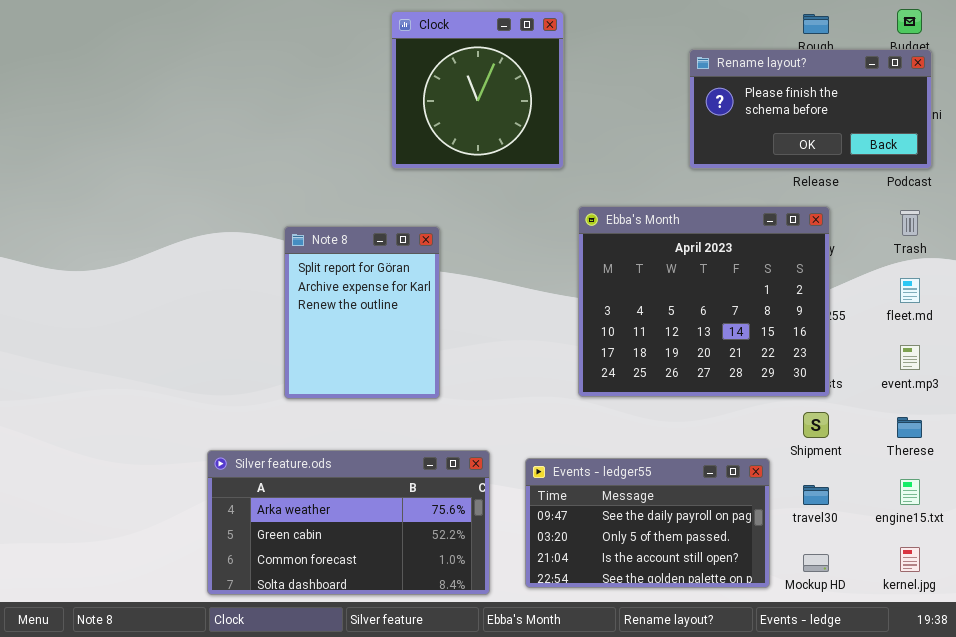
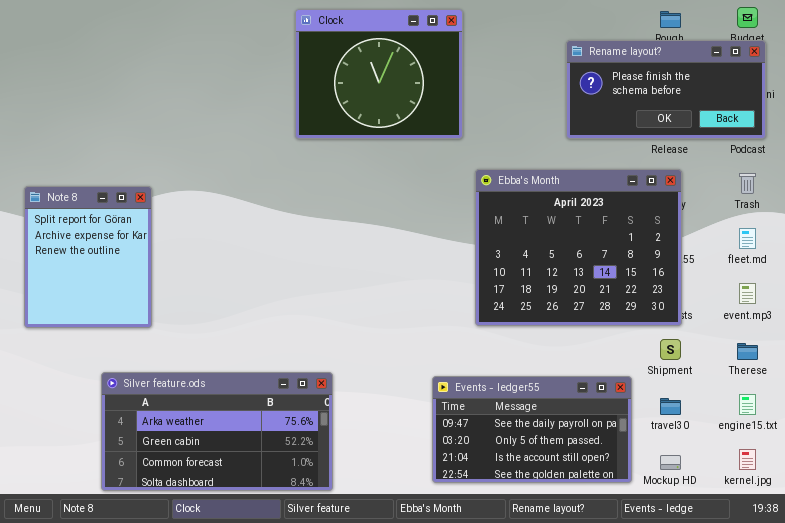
Clock: [391,11,564,169] -> [295,9,463,139], resized
Note 8: [284,226,440,399] -> [24,186,152,328], moved
Silver feature.ods: [207,450,490,595] -> [101,372,333,491], moved

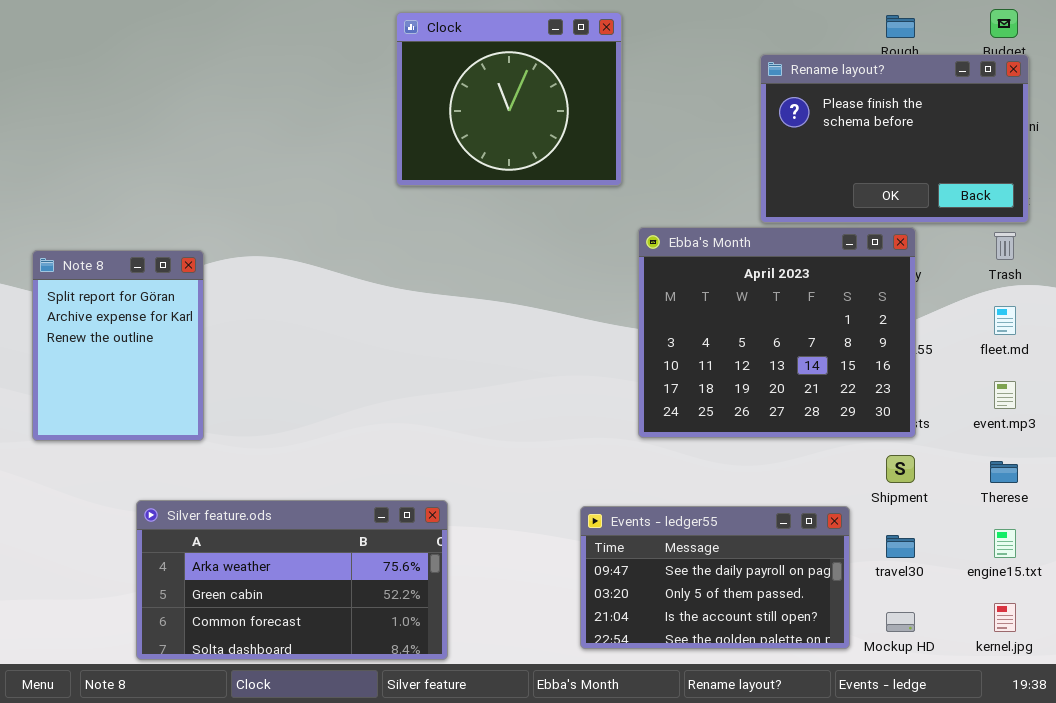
Rename layout?: [566,40,766,139] -> [760,54,1029,223], resized

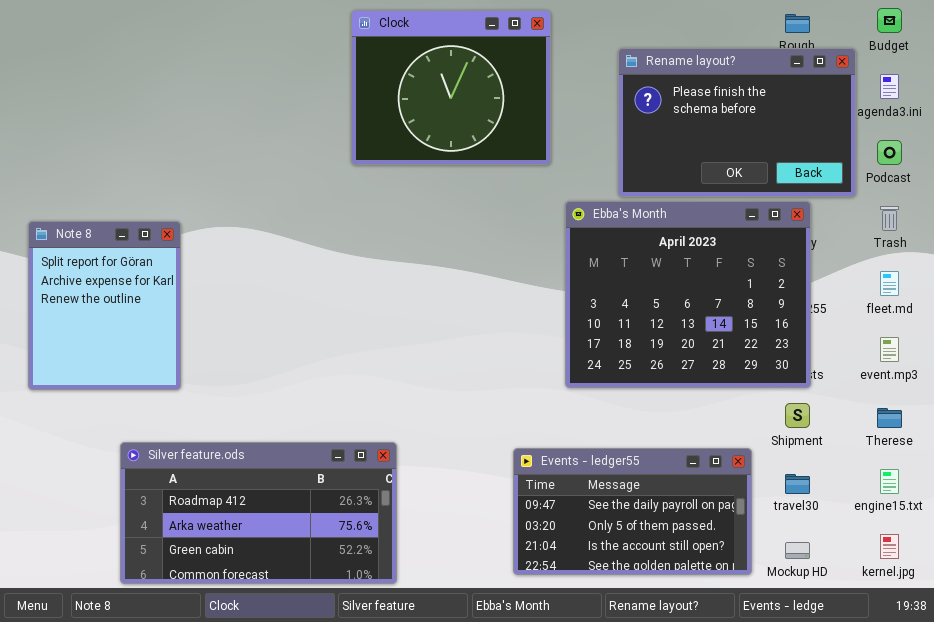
Rename layout?: [760,54,1029,223] -> [618,48,856,197], moved
Silver feature.ods: [136,500,448,660] -> [120,442,397,584], scrolled up 1 row

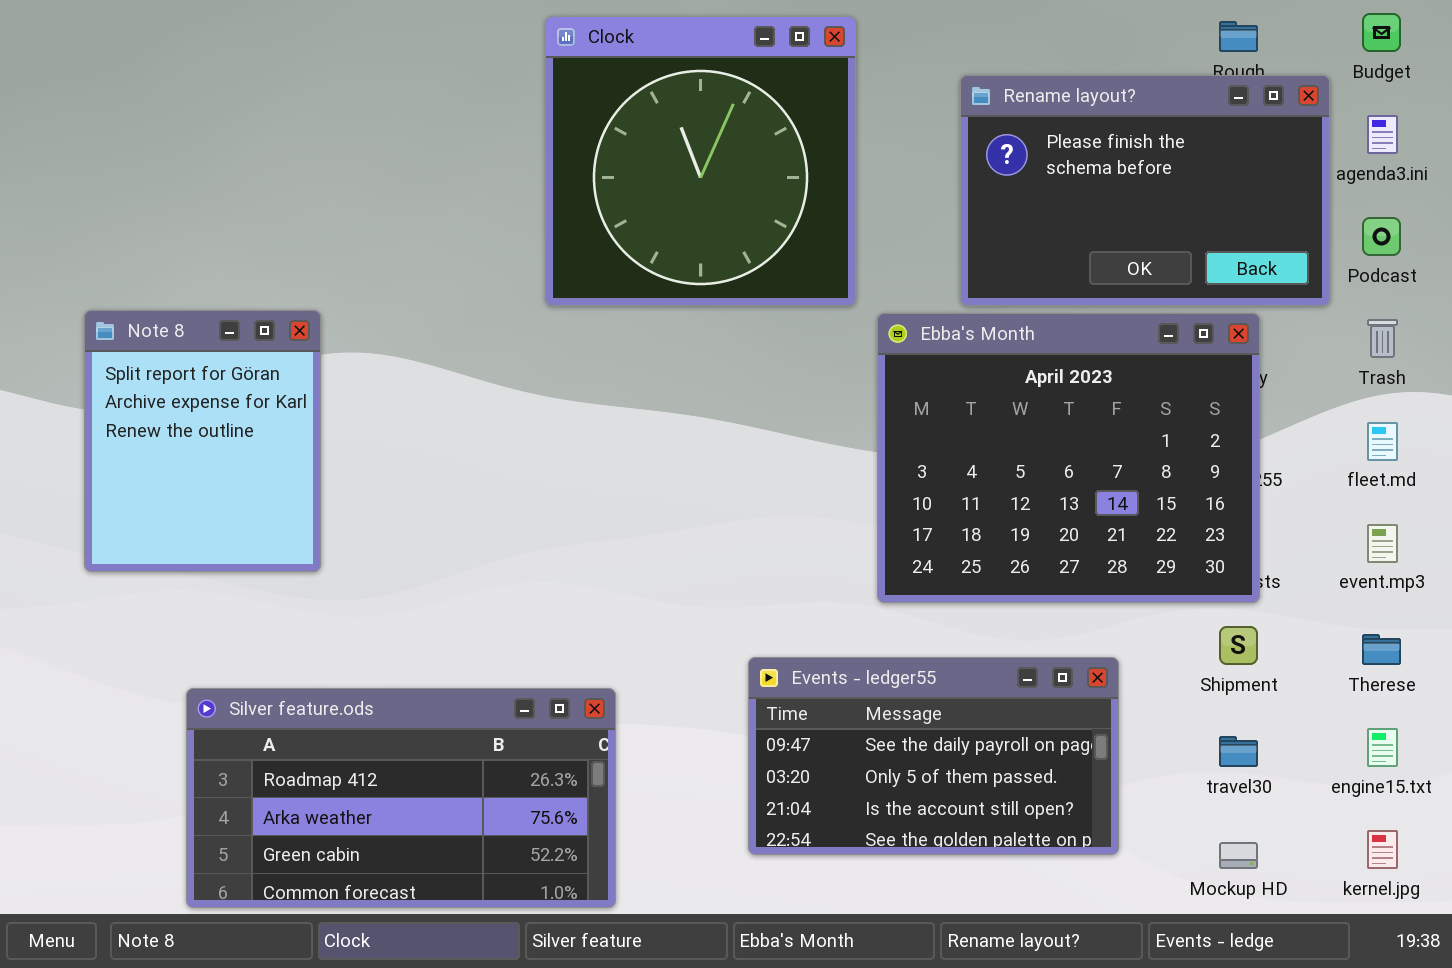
Clock: [351,10,551,165] -> [545,16,856,306], resized
Note 8: [28,221,181,390] -> [84,310,321,572], moved
Events - ledger55: [513,448,752,575] -> [748,657,1119,855], moved

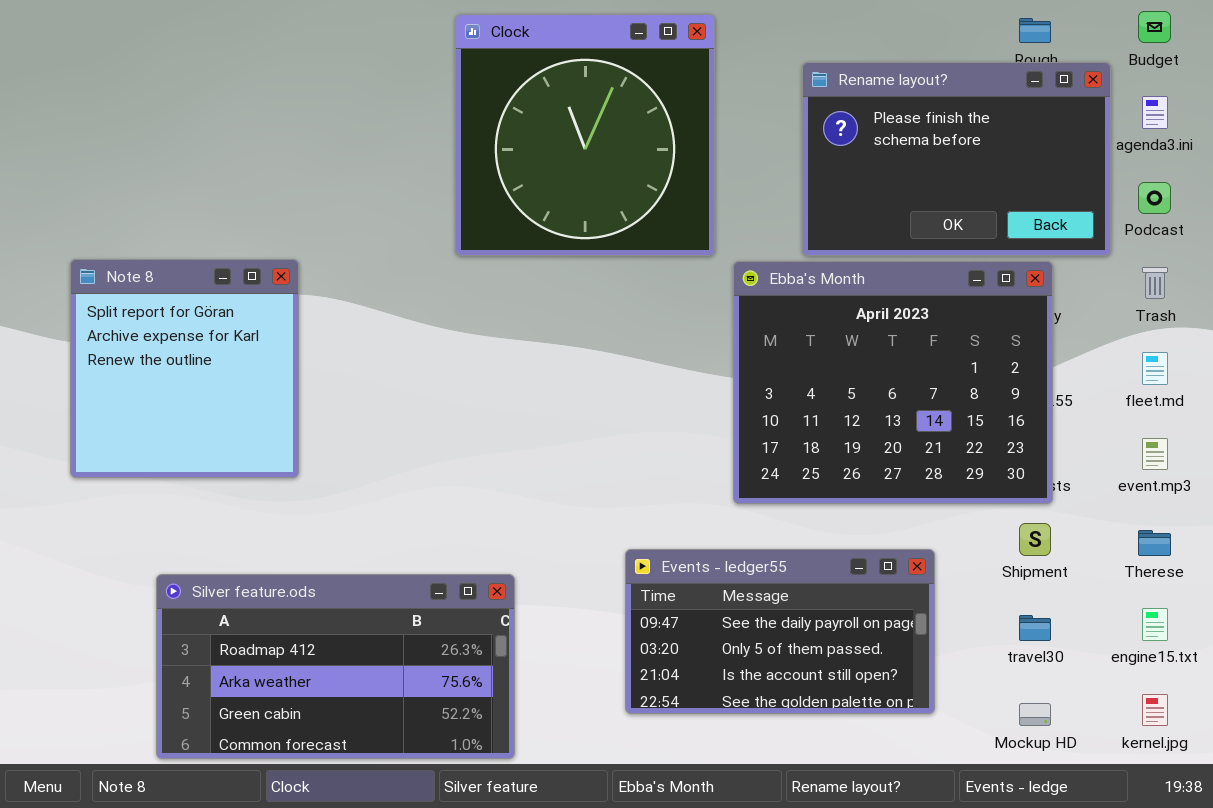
Note 8: [84,310,321,572] -> [70,259,299,478], resized

